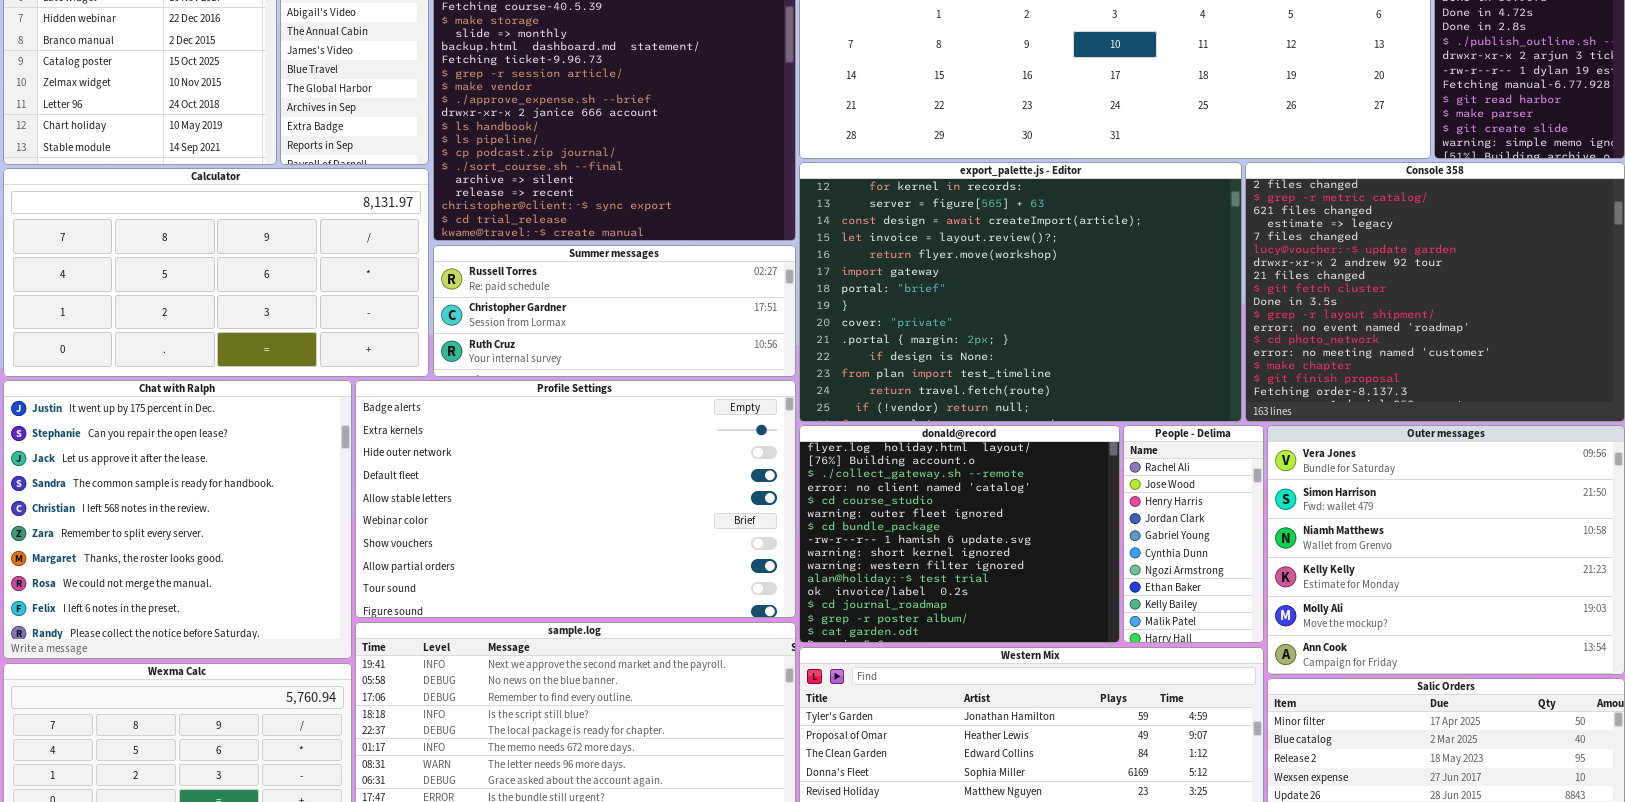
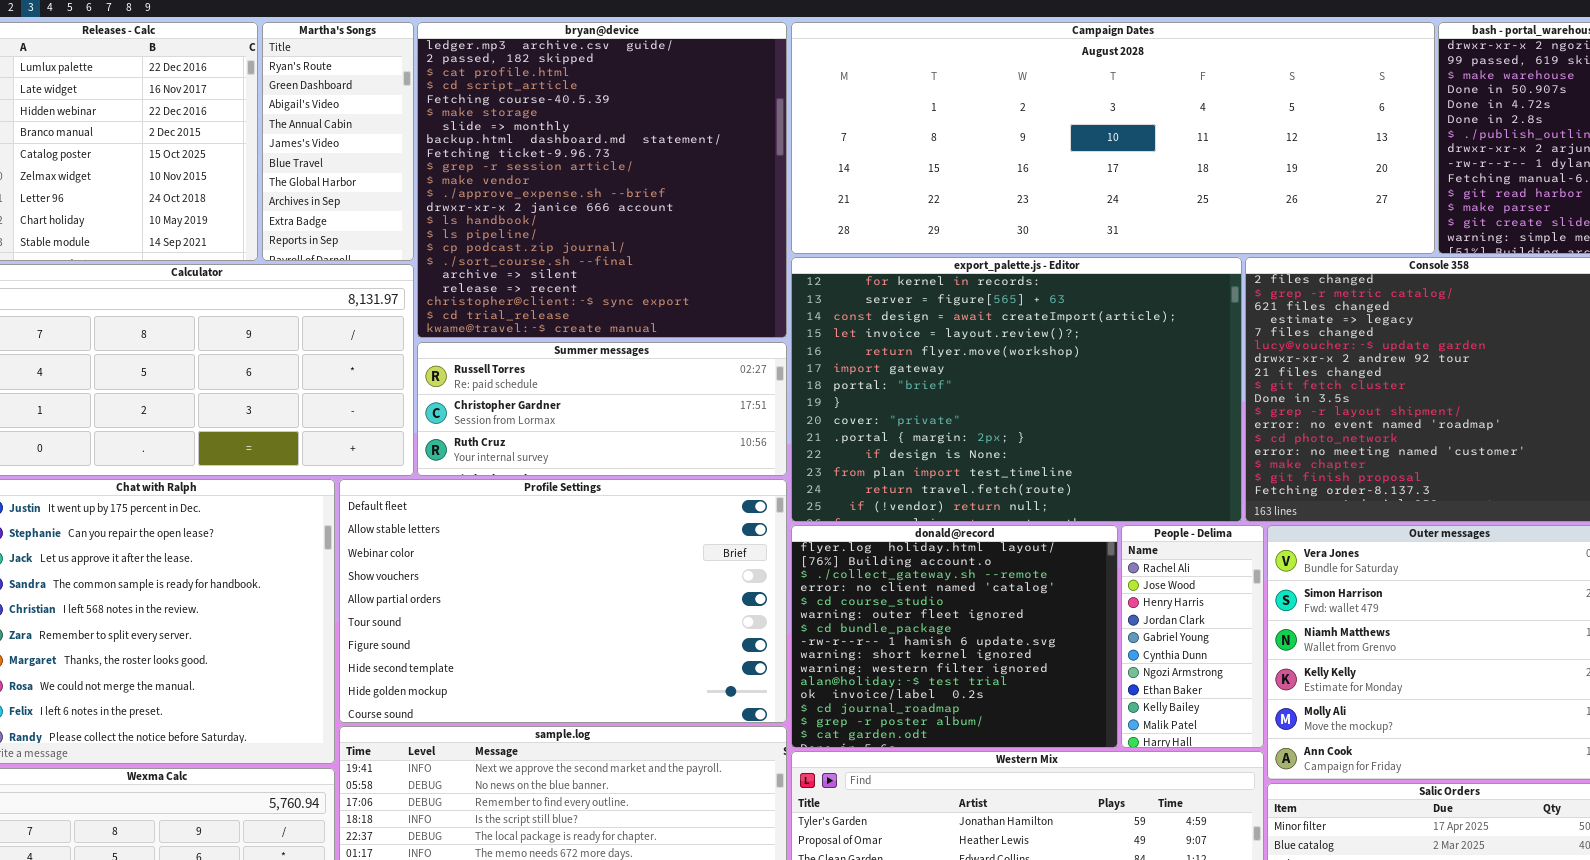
Profile Settings: [355,380,796,618] -> [339,479,787,723], scrolled down 3 rows

